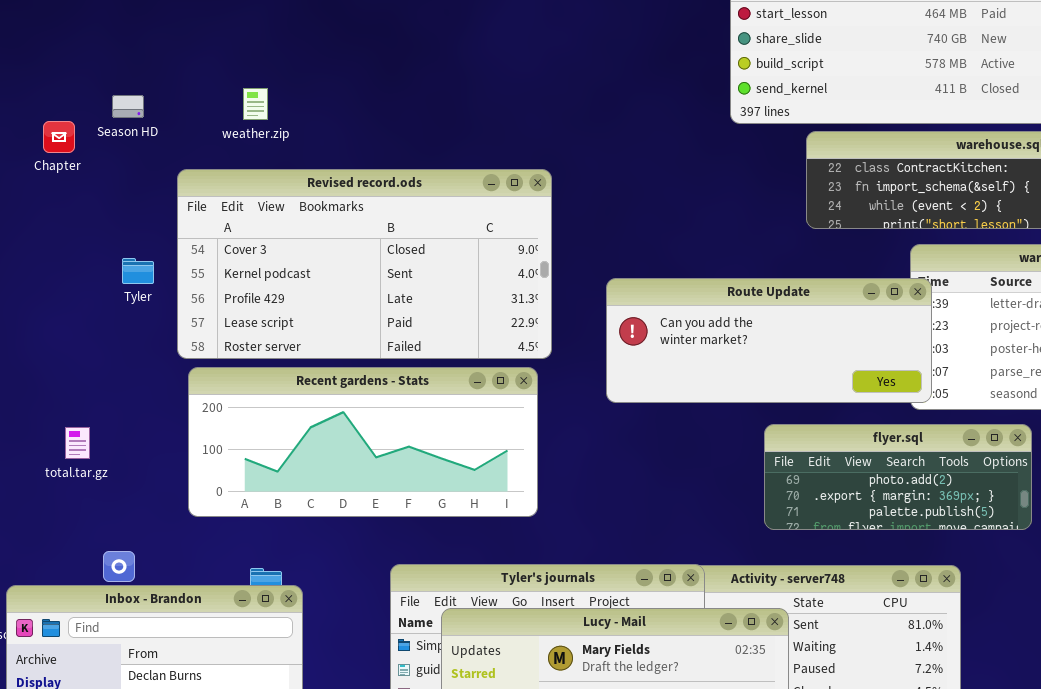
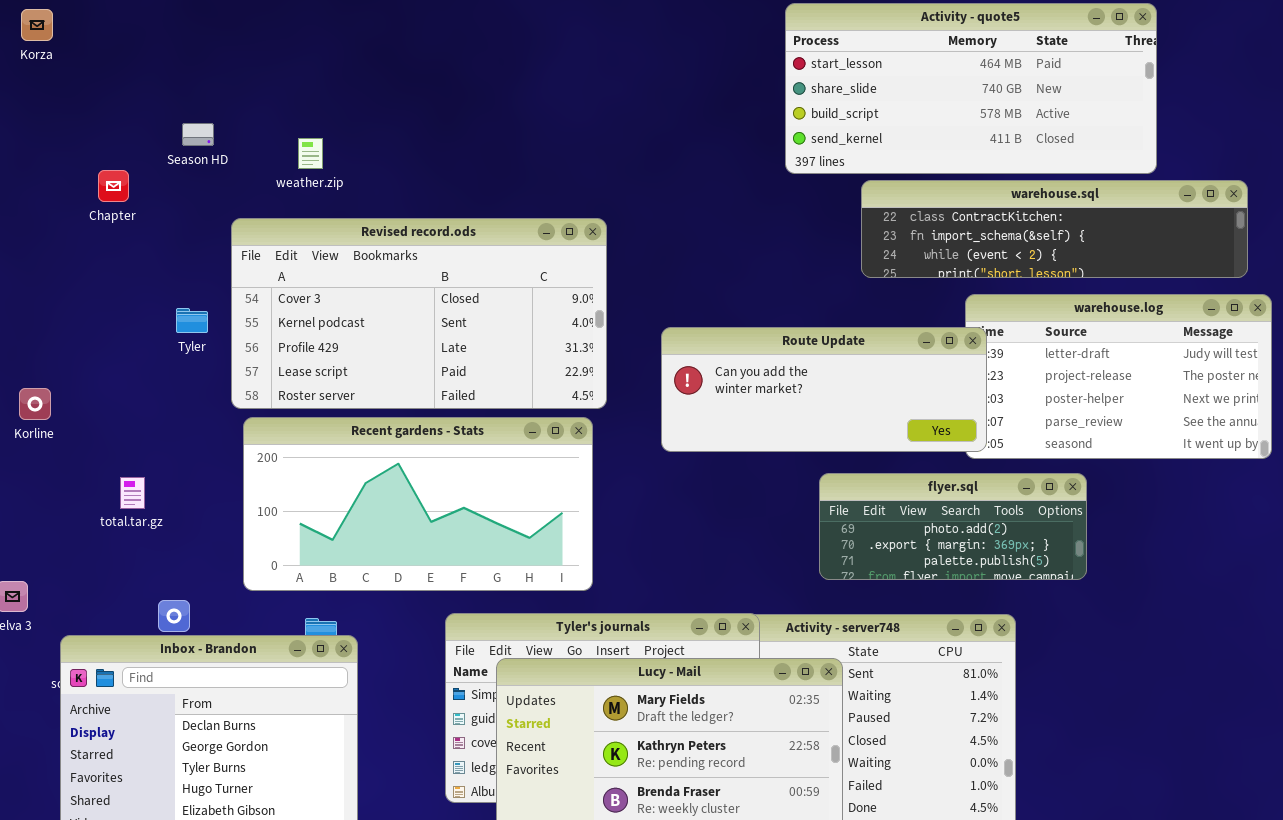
Season HD: [112,95,144,118] -> [182,123,214,146], moved
Recent gardens - Stats: [188,367,538,517] -> [243,417,593,591], resized

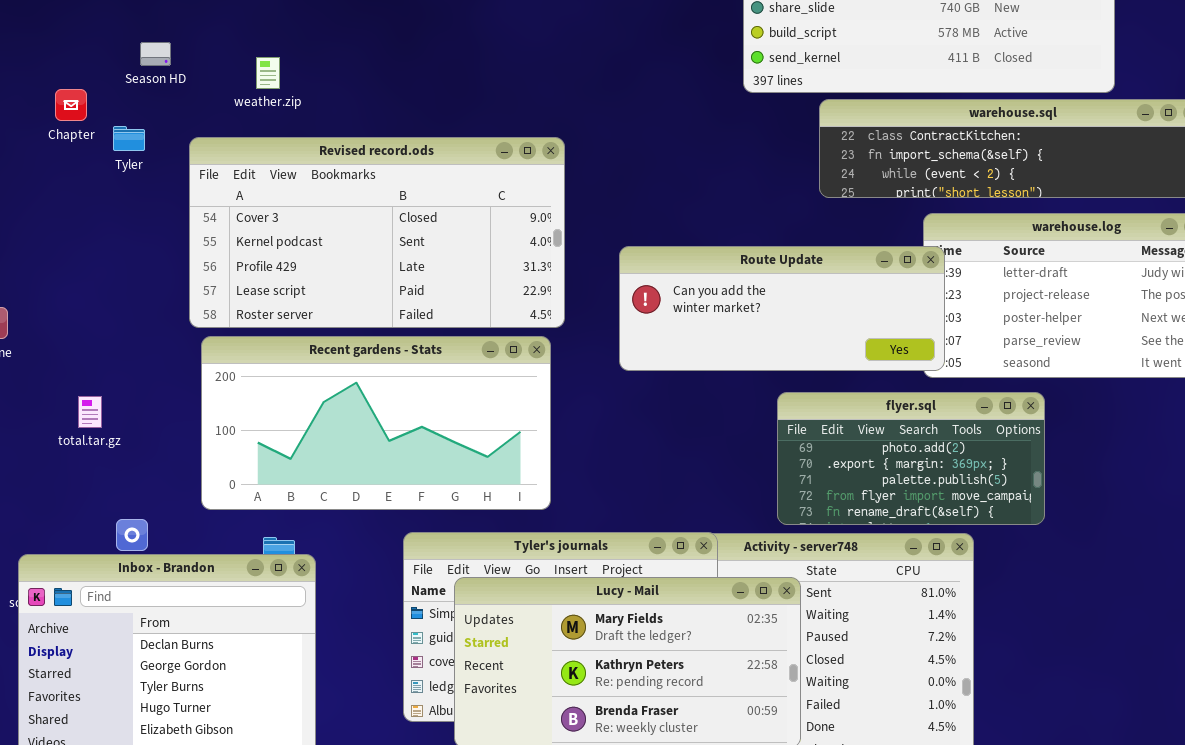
Tyler: [176,308,208,333] -> [113,126,145,151], moved
flyer.sql: [819,473,1087,580] -> [777,392,1045,525], resized

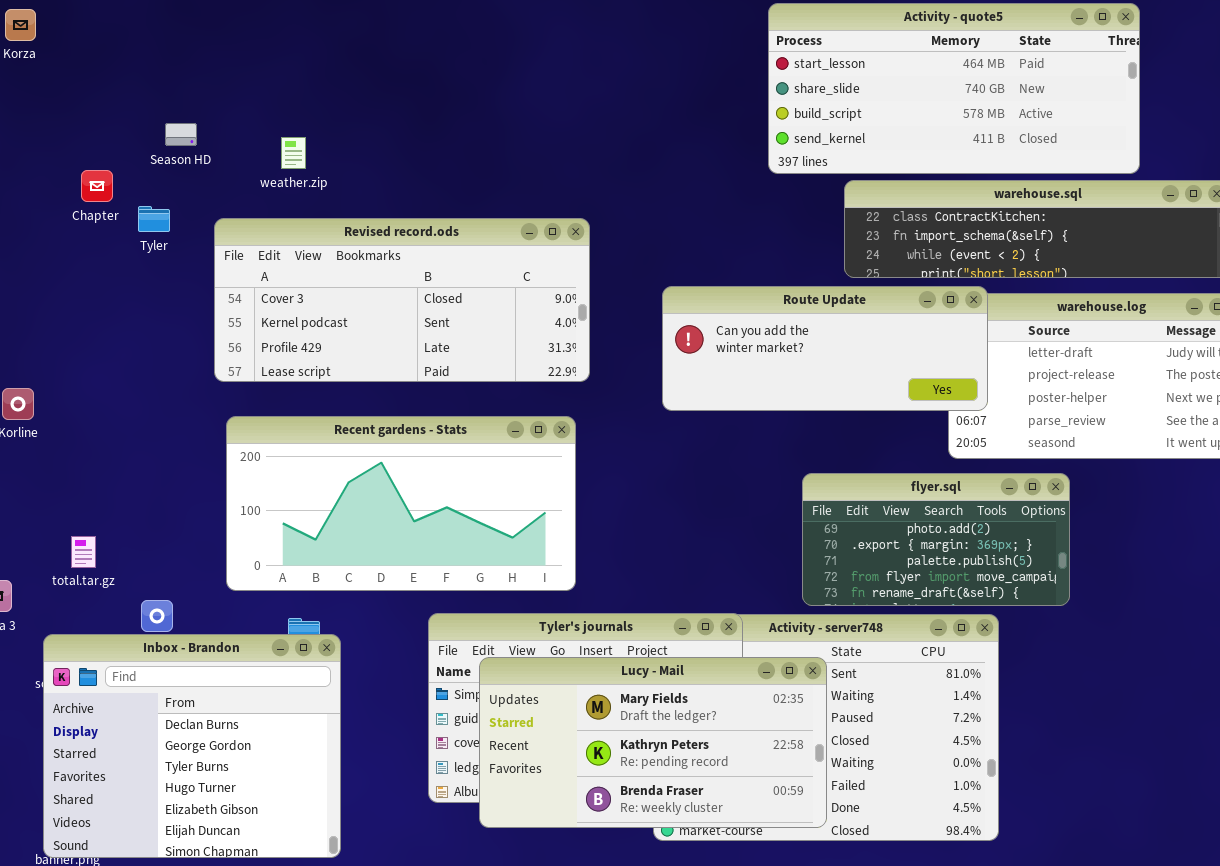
Revised record.ods: [189,137,565,328] -> [214,218,590,382], resized
Route Update: [619,246,945,371] -> [662,286,988,411], moved
total.tar.gz: [78,396,102,428] -> [71,536,96,568], moved

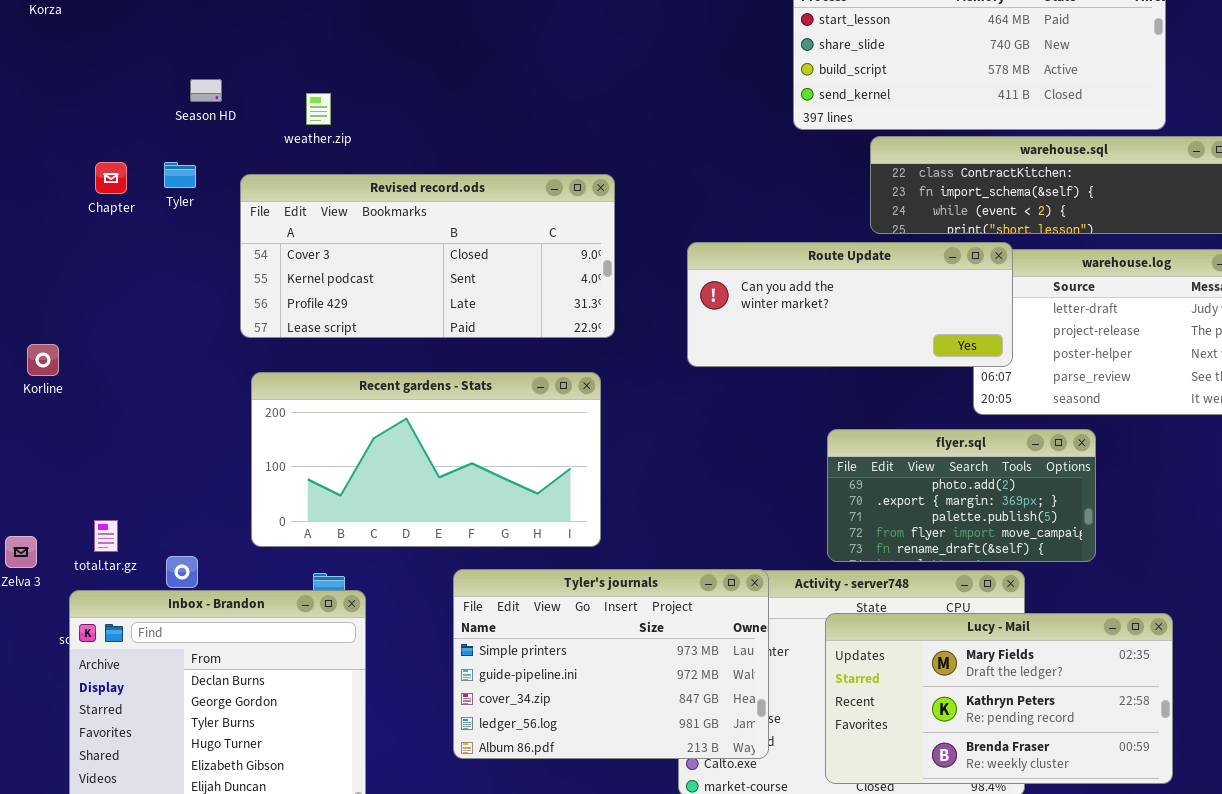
Chapter: [81,170,113,202] -> [95,162,127,194], moved
total.tar.gz: [71,536,96,568] -> [94,520,118,552], moved
Lucy - Mail: [479,657,827,828] -> [825,613,1173,784], moved

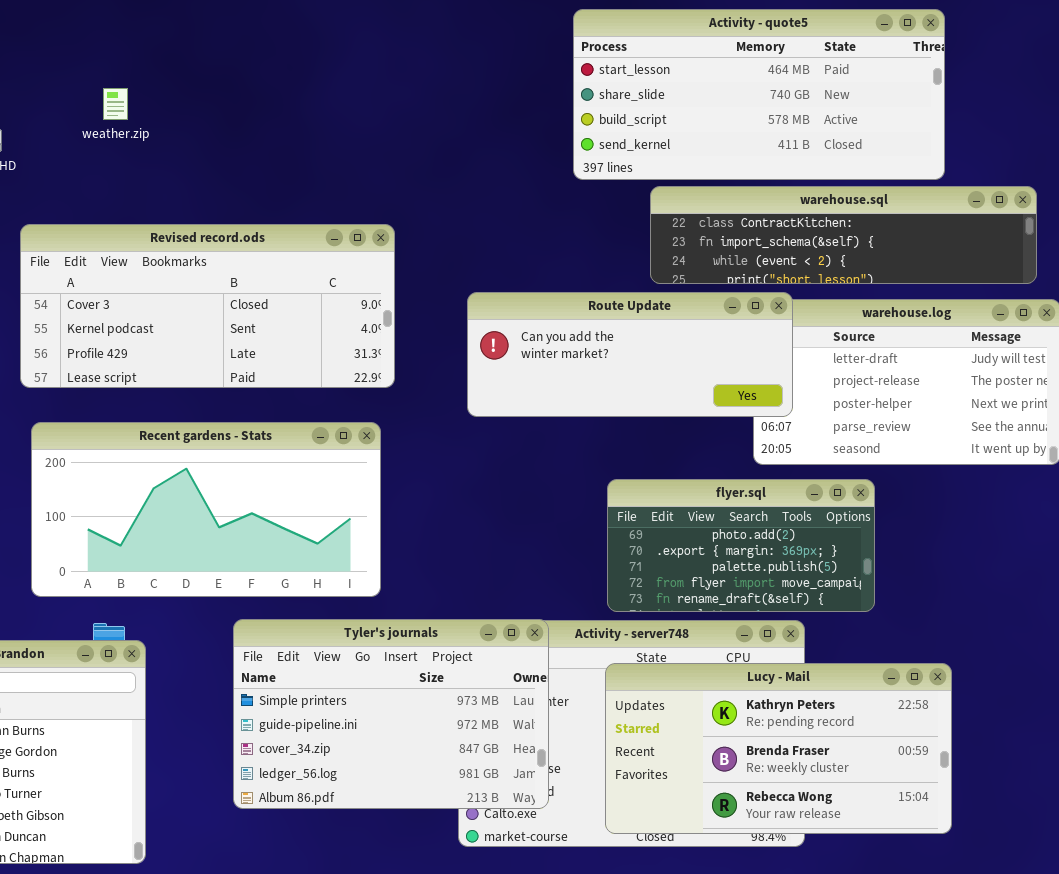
weather.zip: [306,93,331,125] -> [103,88,128,120], moved
Lucy - Mail: [825,613,1173,784] -> [605,663,952,834], scrolled down 1 row

